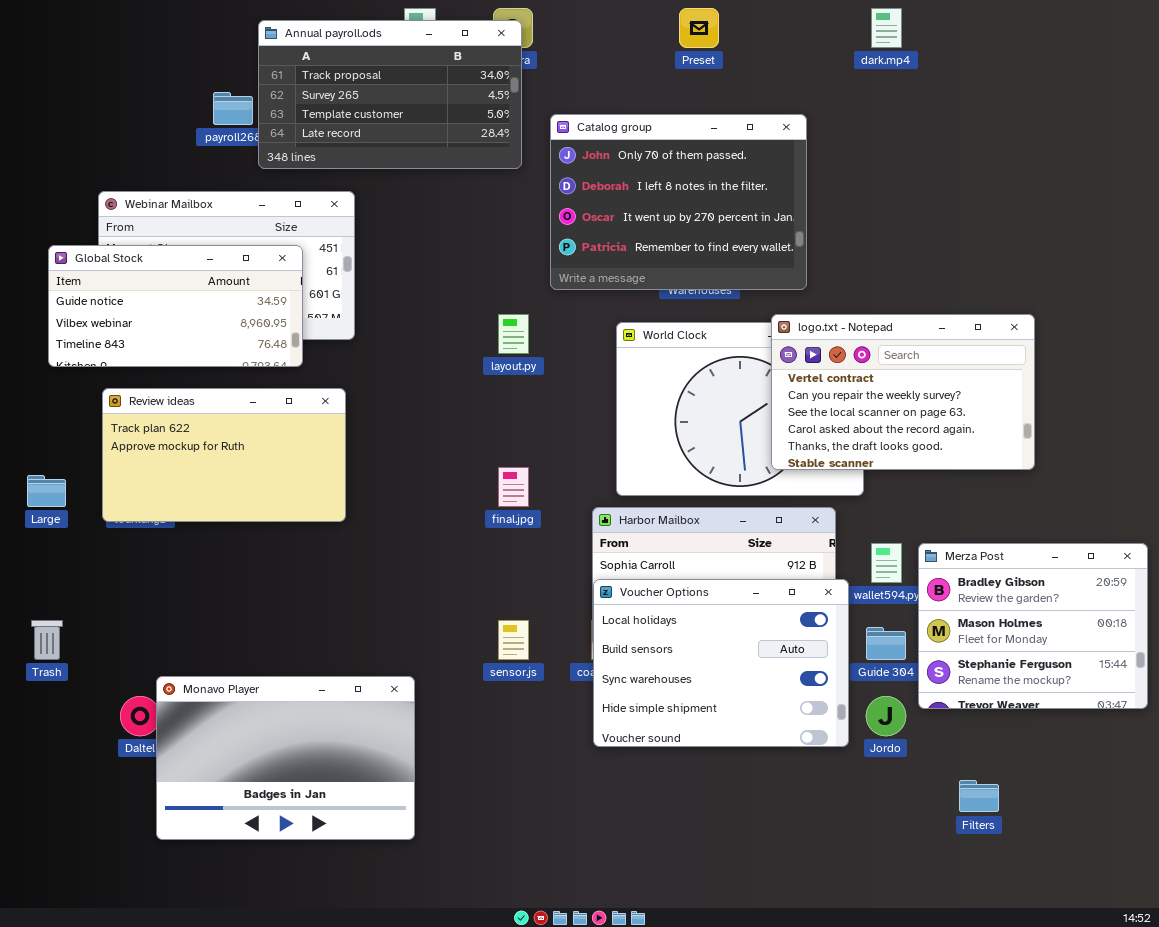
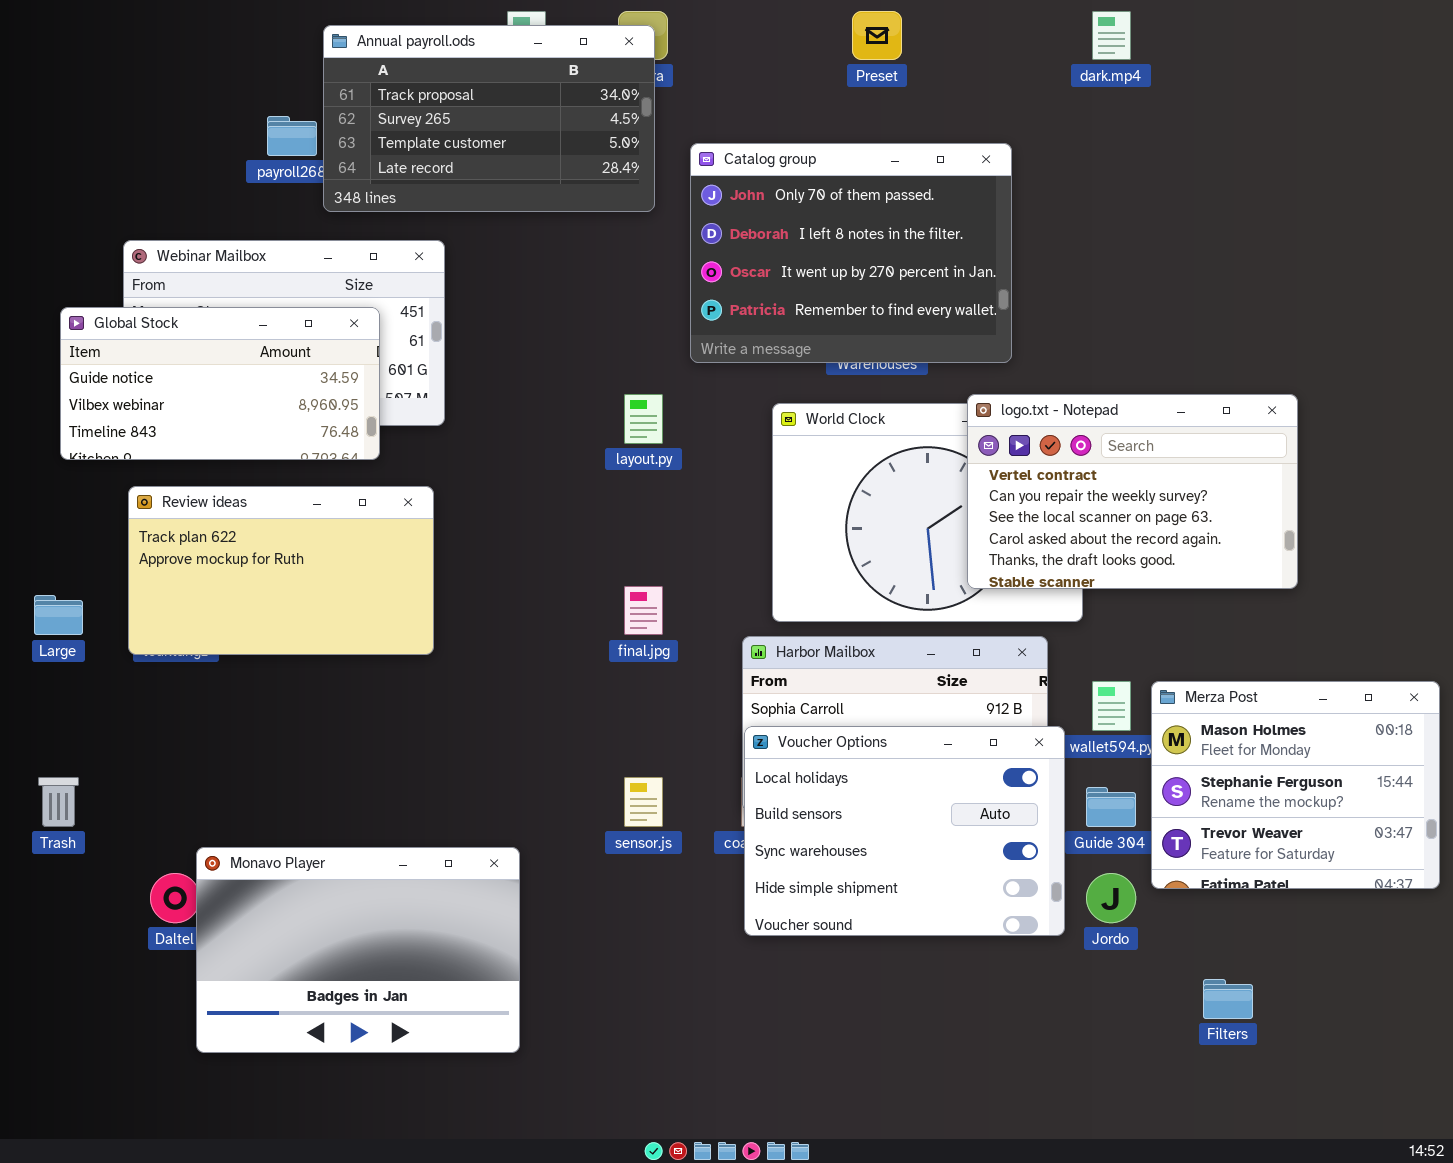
Merza Post: [918,543,1148,709] -> [1151,681,1440,889], scrolled down 1 row

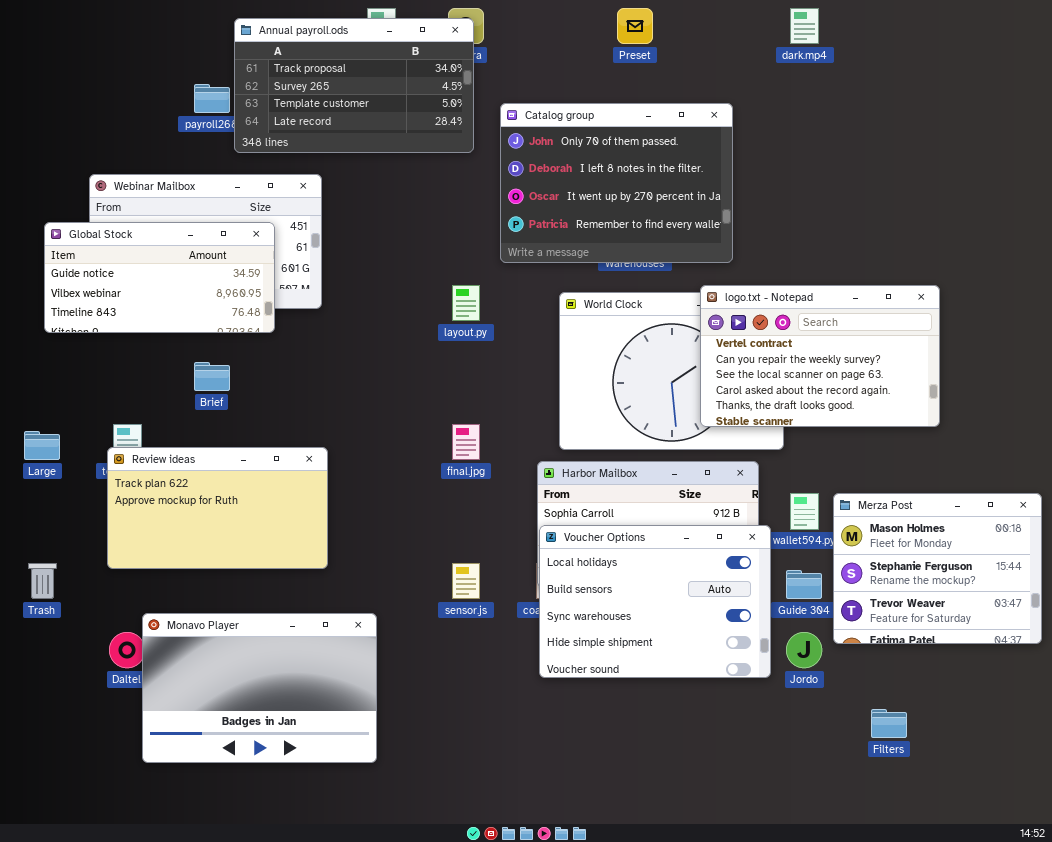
Review ideas: [128,486,434,655] -> [107,447,328,569], moved

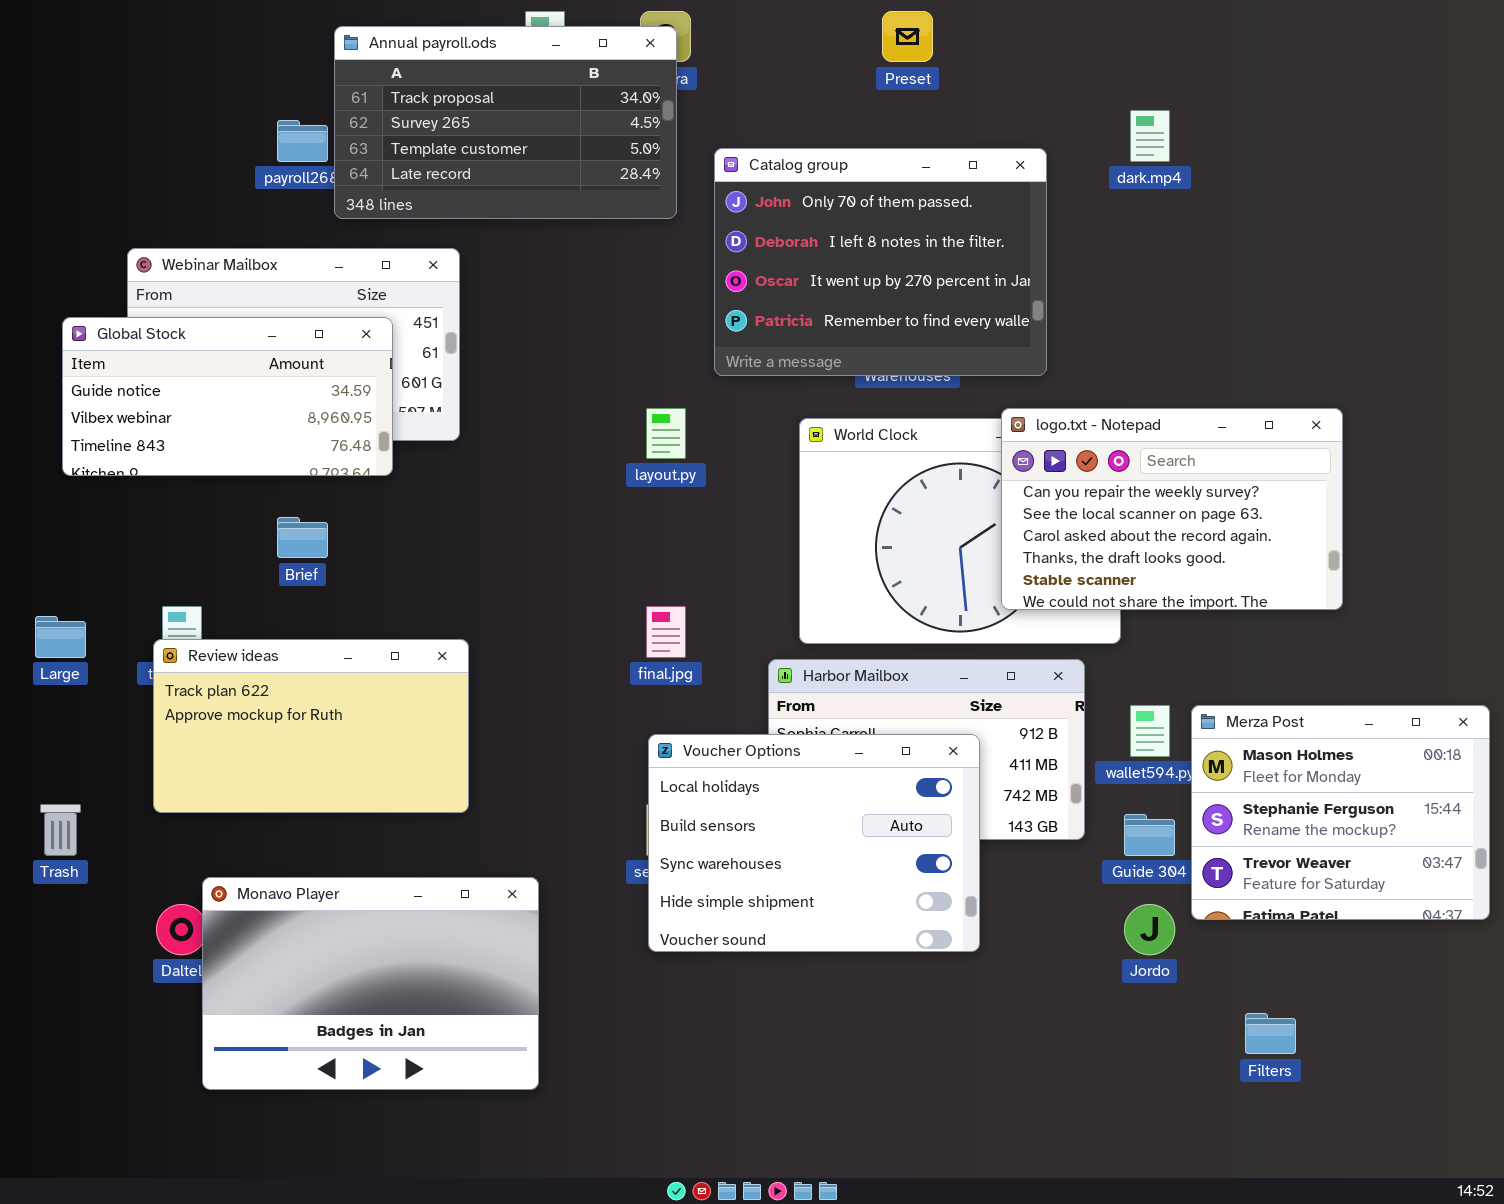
dark.mp4: [790,8,819,44] -> [1130,110,1170,162], moved
logo.txt - Notepad: [700,285,940,427] -> [1001,408,1343,610], scrolled down 1 row
Voucher Options: [539,525,771,678] -> [648,734,980,952], moved

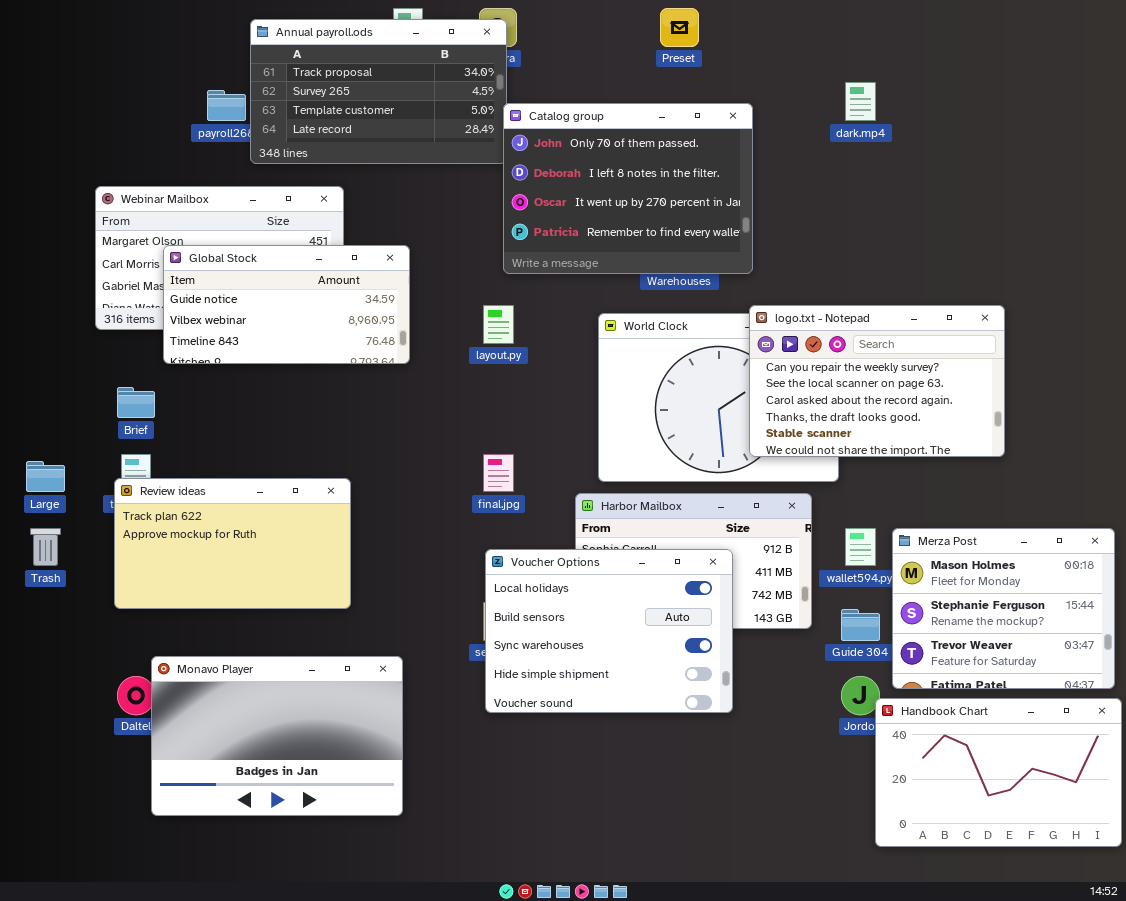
Catalog group: [714,148,1047,376] -> [503,103,753,274], moved
Global Stock: [62,317,393,476] -> [163,245,410,364], moved
Brief: [277,517,328,558] -> [117,387,155,418], moved
Trash: [40,804,81,856] -> [30,528,61,566], moved
Handbook Chart: none -> [875,698,1122,847], opened

